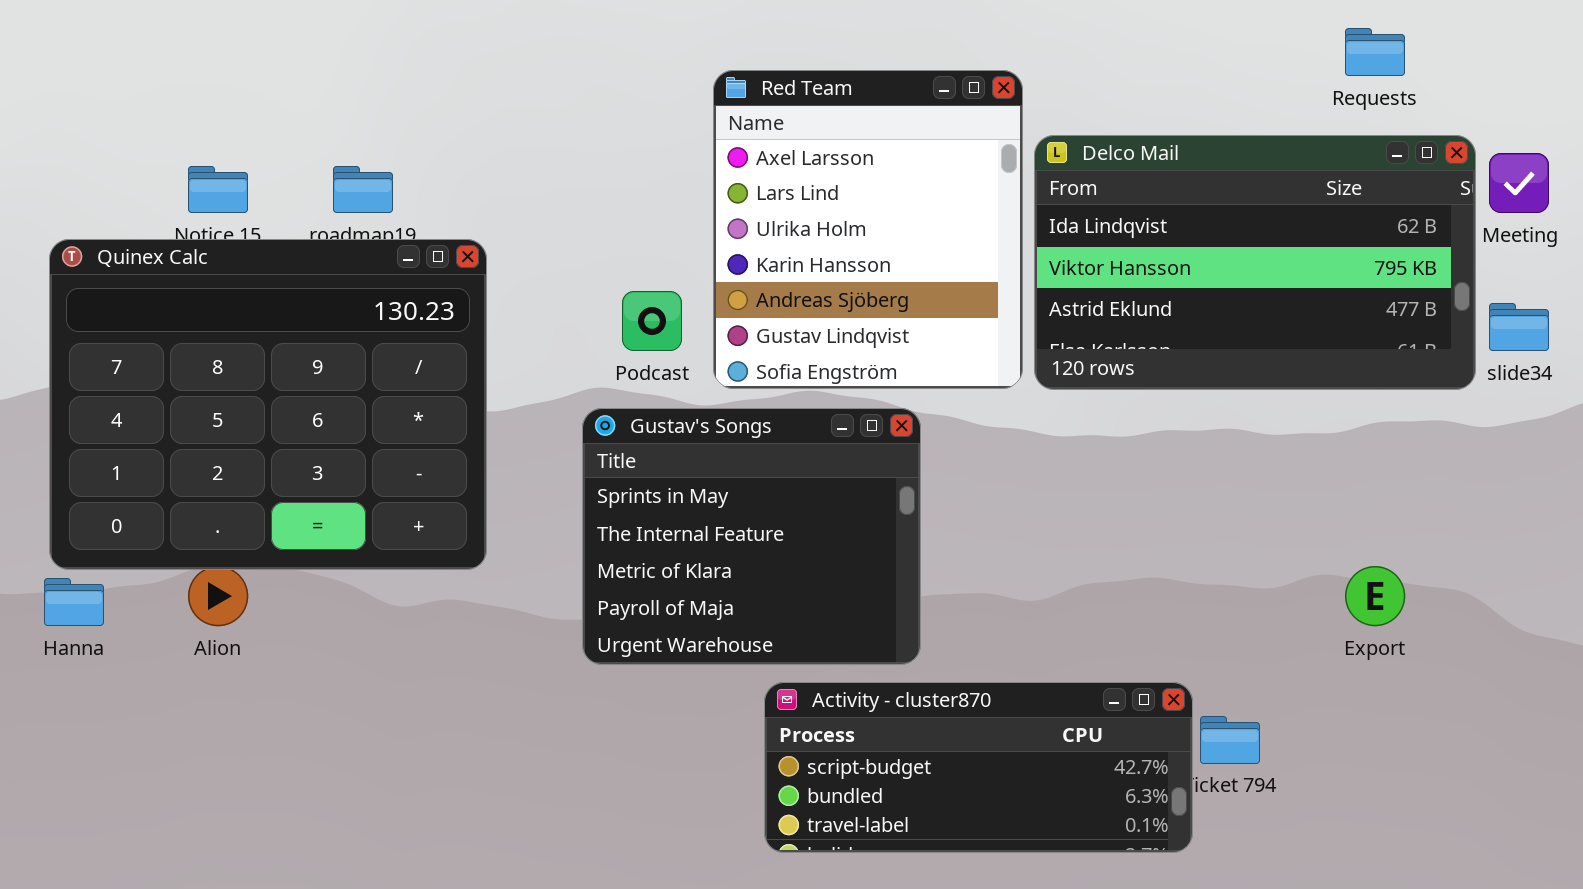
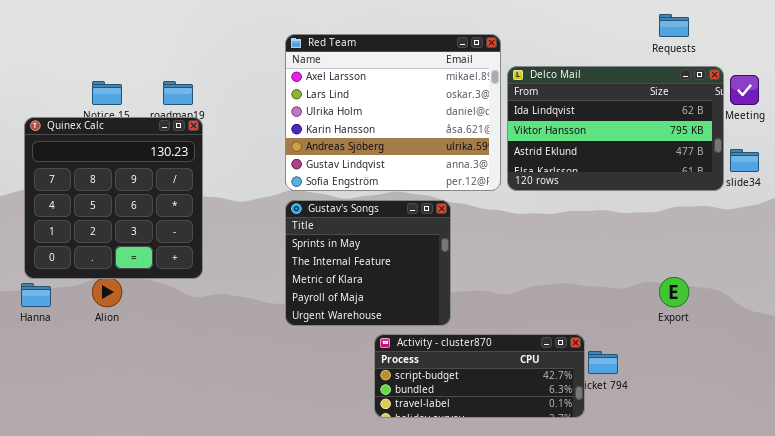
Red Team: [713,70,1023,389] -> [285,34,501,191], resized
Quinex Calc: [49,239,487,570] -> [24,117,203,279], resized

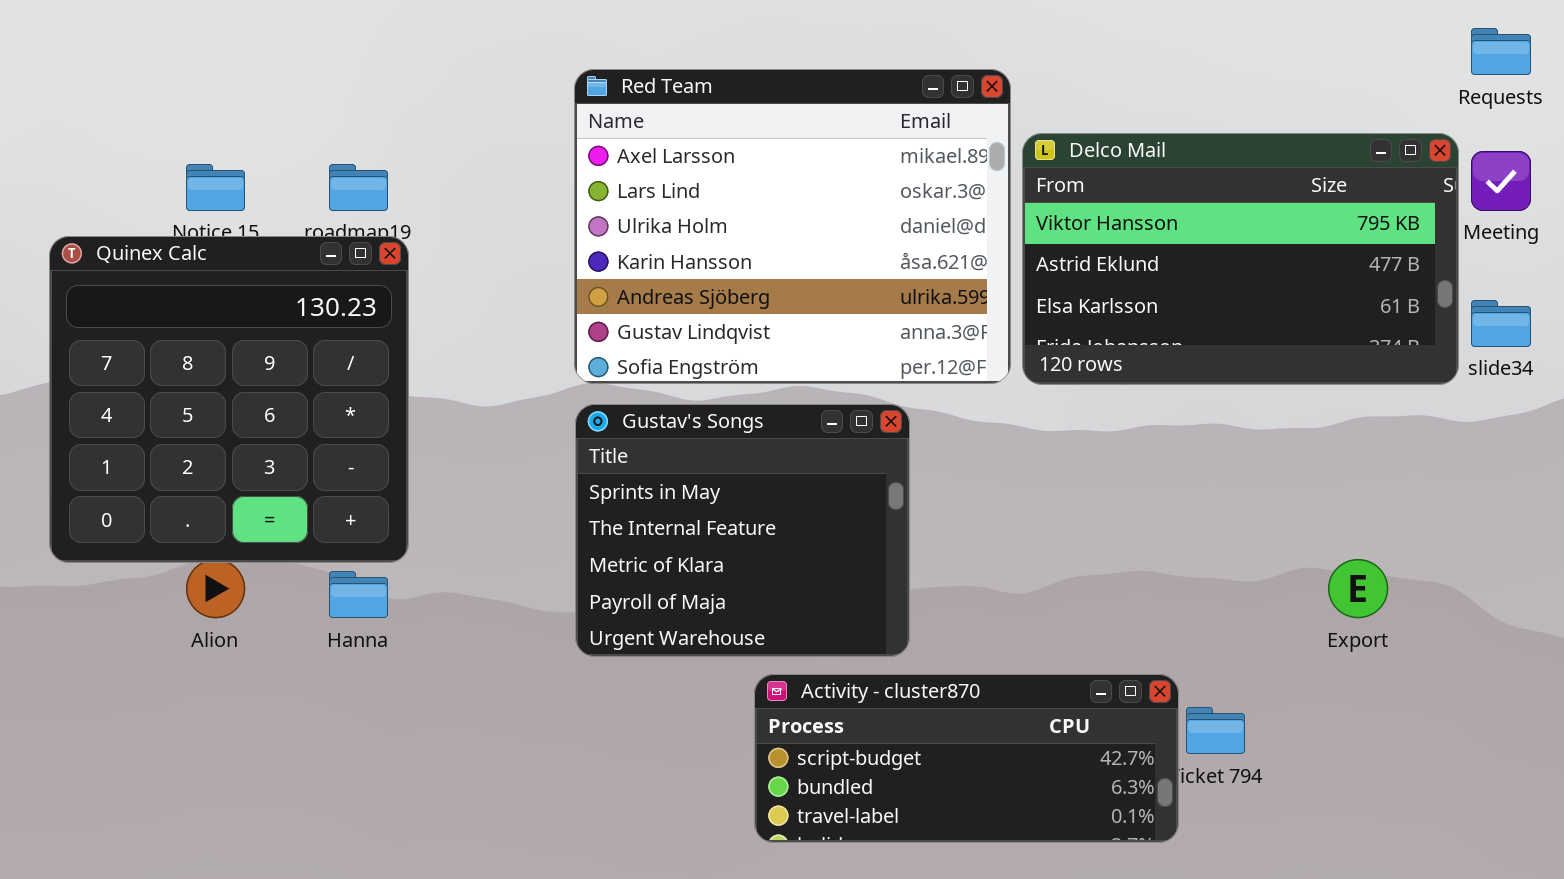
Requests: [659,14,689,37] -> [1471,28,1531,75], moved
Delco Mail: [507,66,724,191] -> [1022,133,1459,385], scrolled down 1 row
Hanna: [21,283,51,307] -> [329,571,388,618], moved

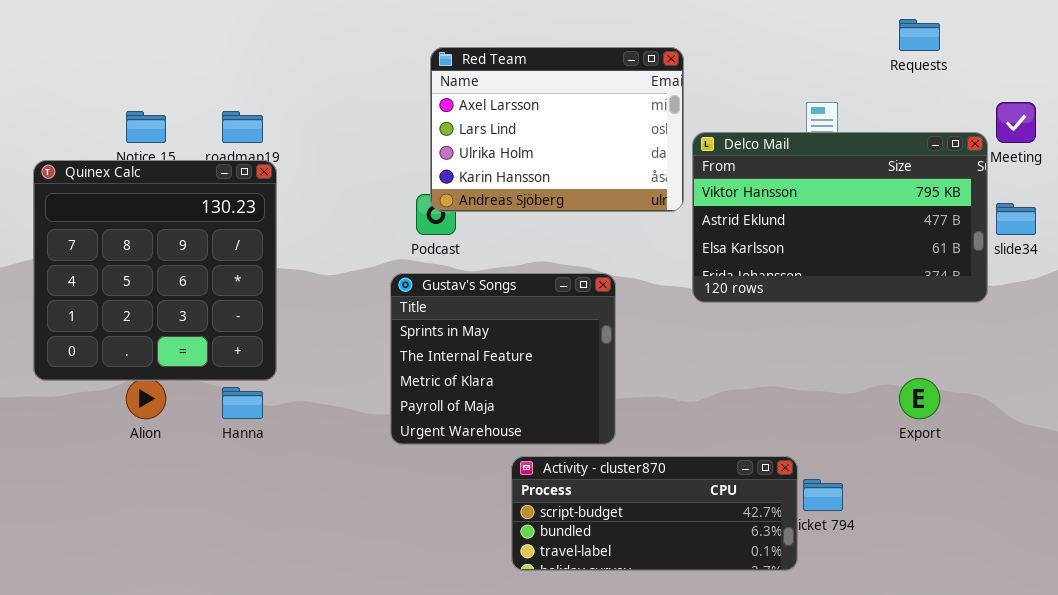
Requests: [1471,28,1531,75] -> [899,19,940,51], moved
Red Team: [574,69,1011,384] -> [430,47,684,212], resized
Delco Mail: [1022,133,1459,385] -> [692,132,988,303], moved

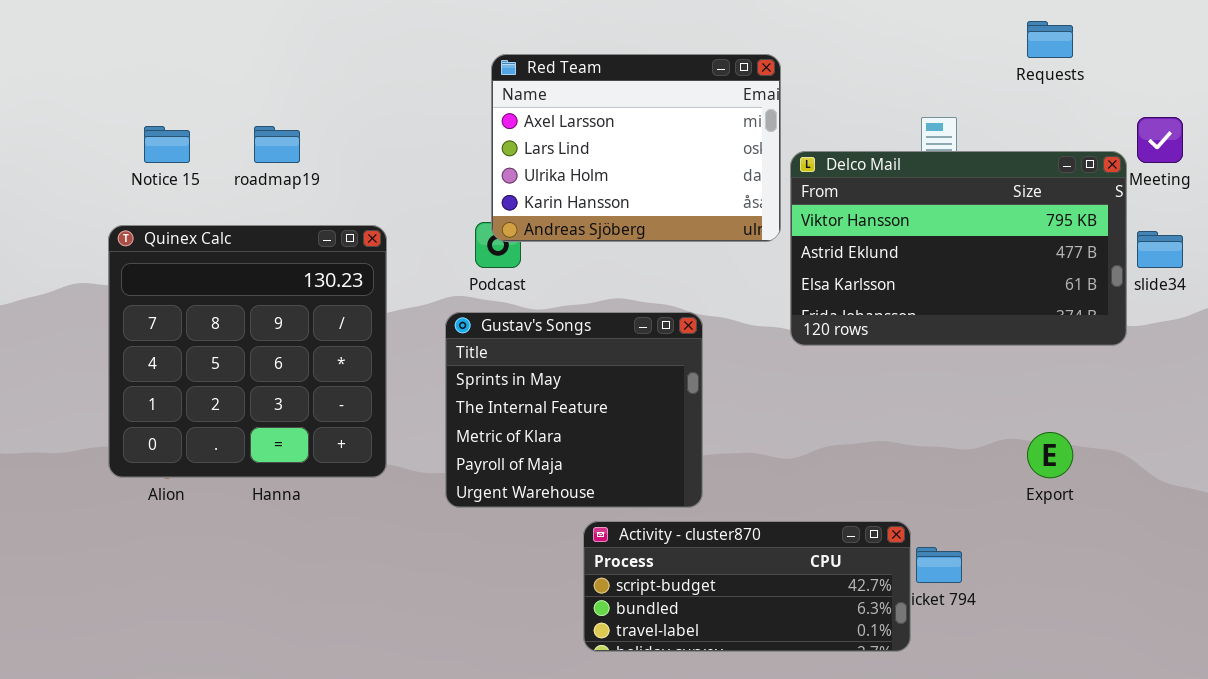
Quinex Calc: [33,160,277,381] -> [108,225,387,478], moved

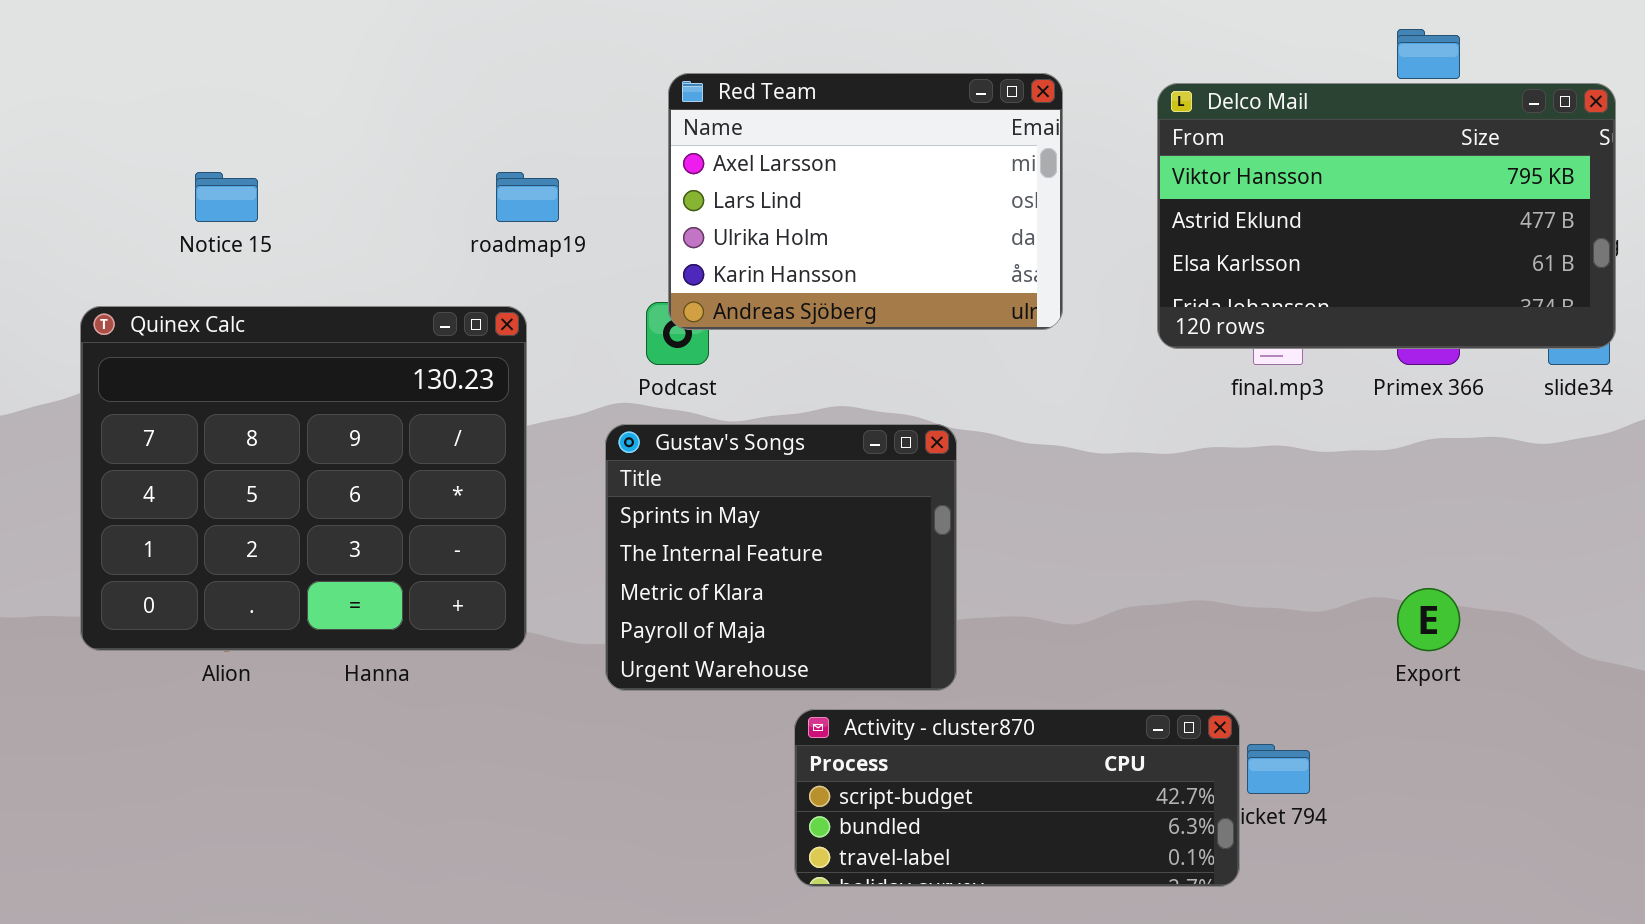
roadmap19: [254,126,300,163] -> [496,172,559,222], moved
Delco Mail: [790,151,1127,346] -> [1157,83,1616,349], moved
Quinex Calc: [108,225,387,478] -> [80,306,527,651], resized

